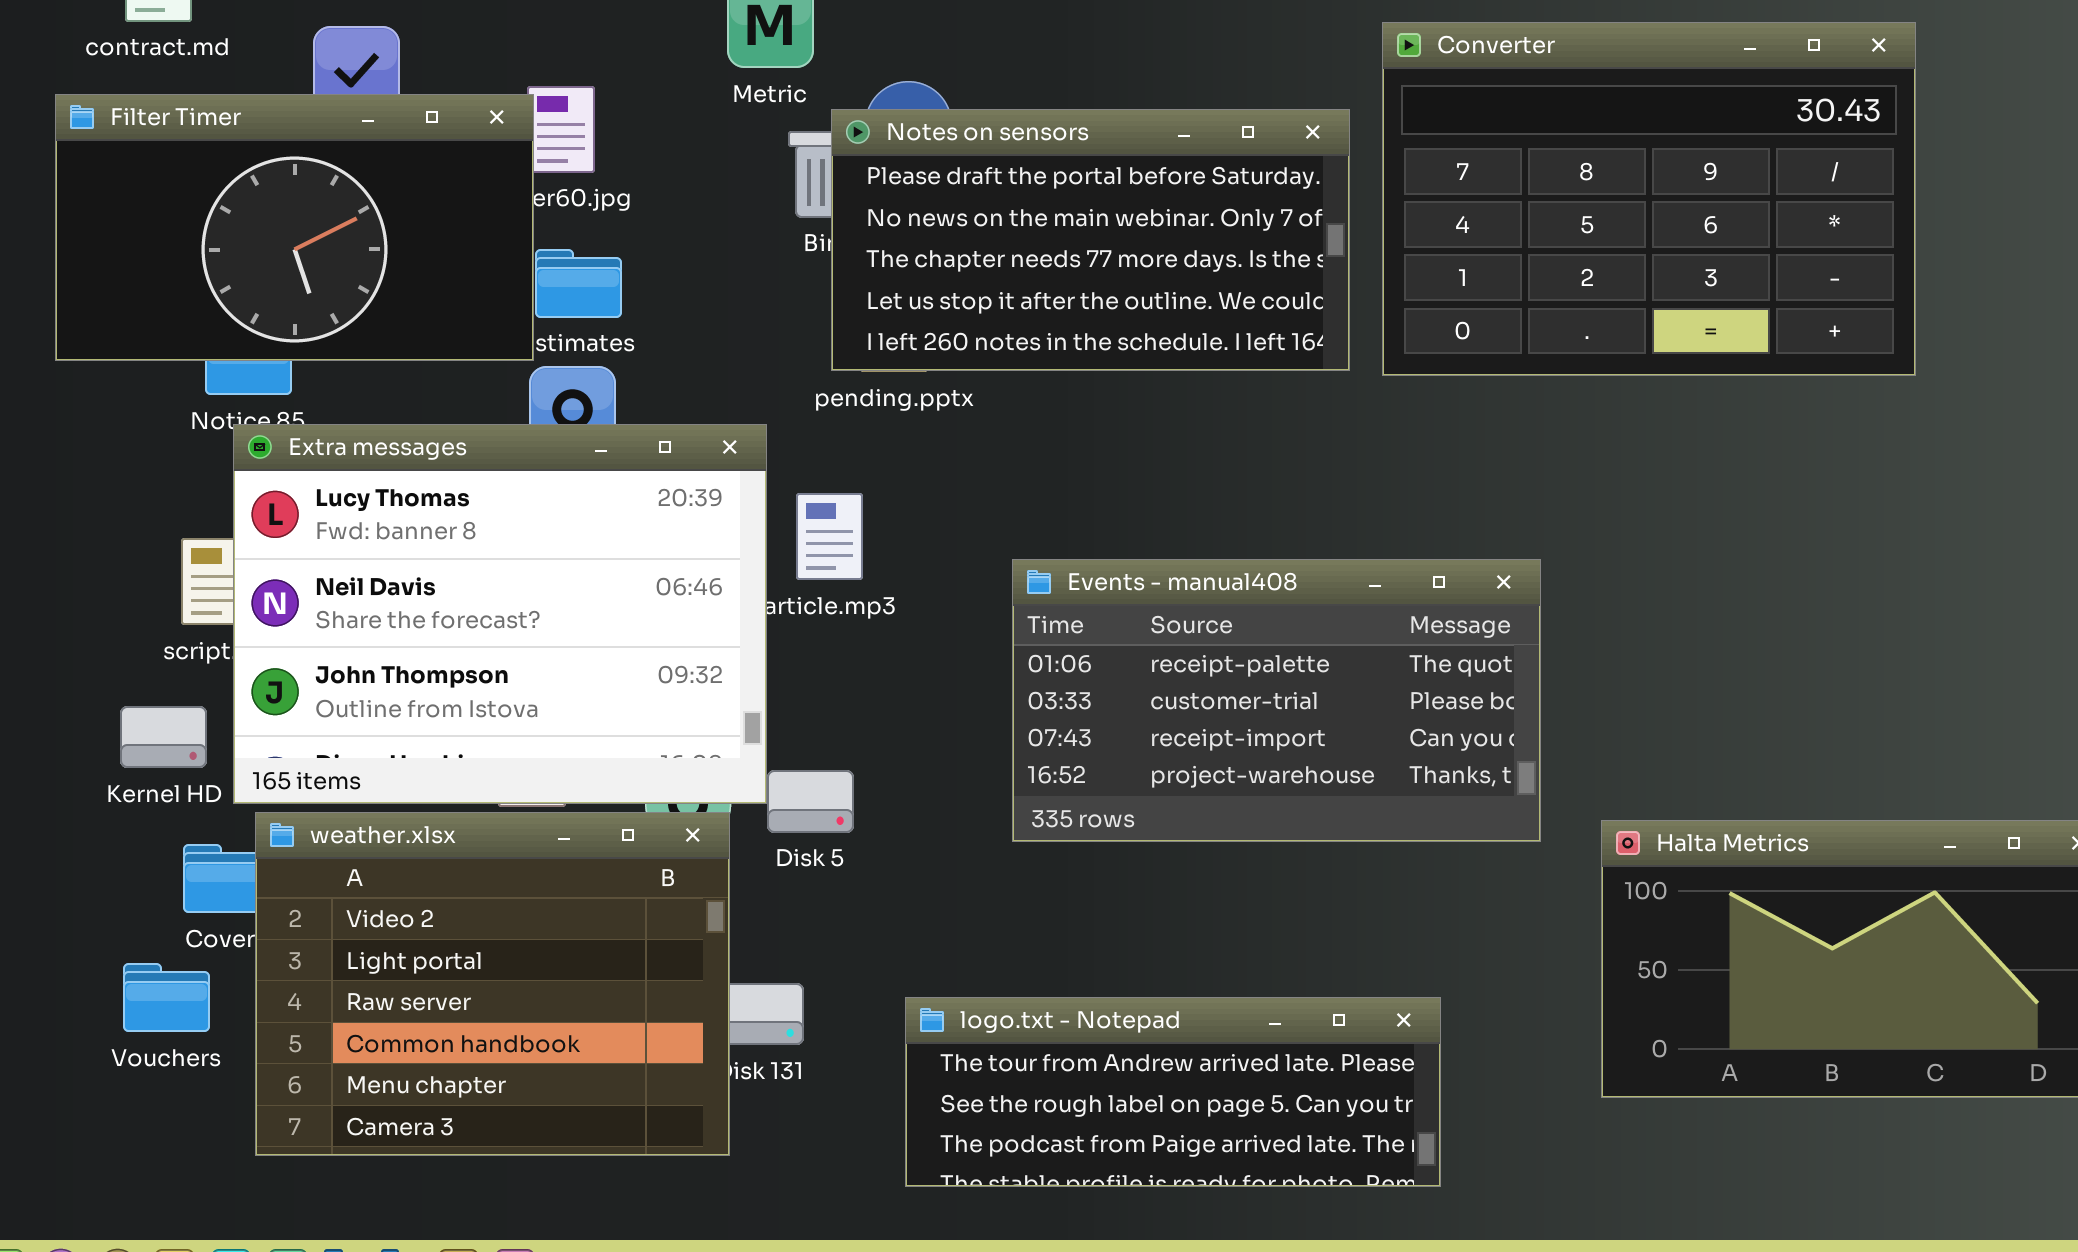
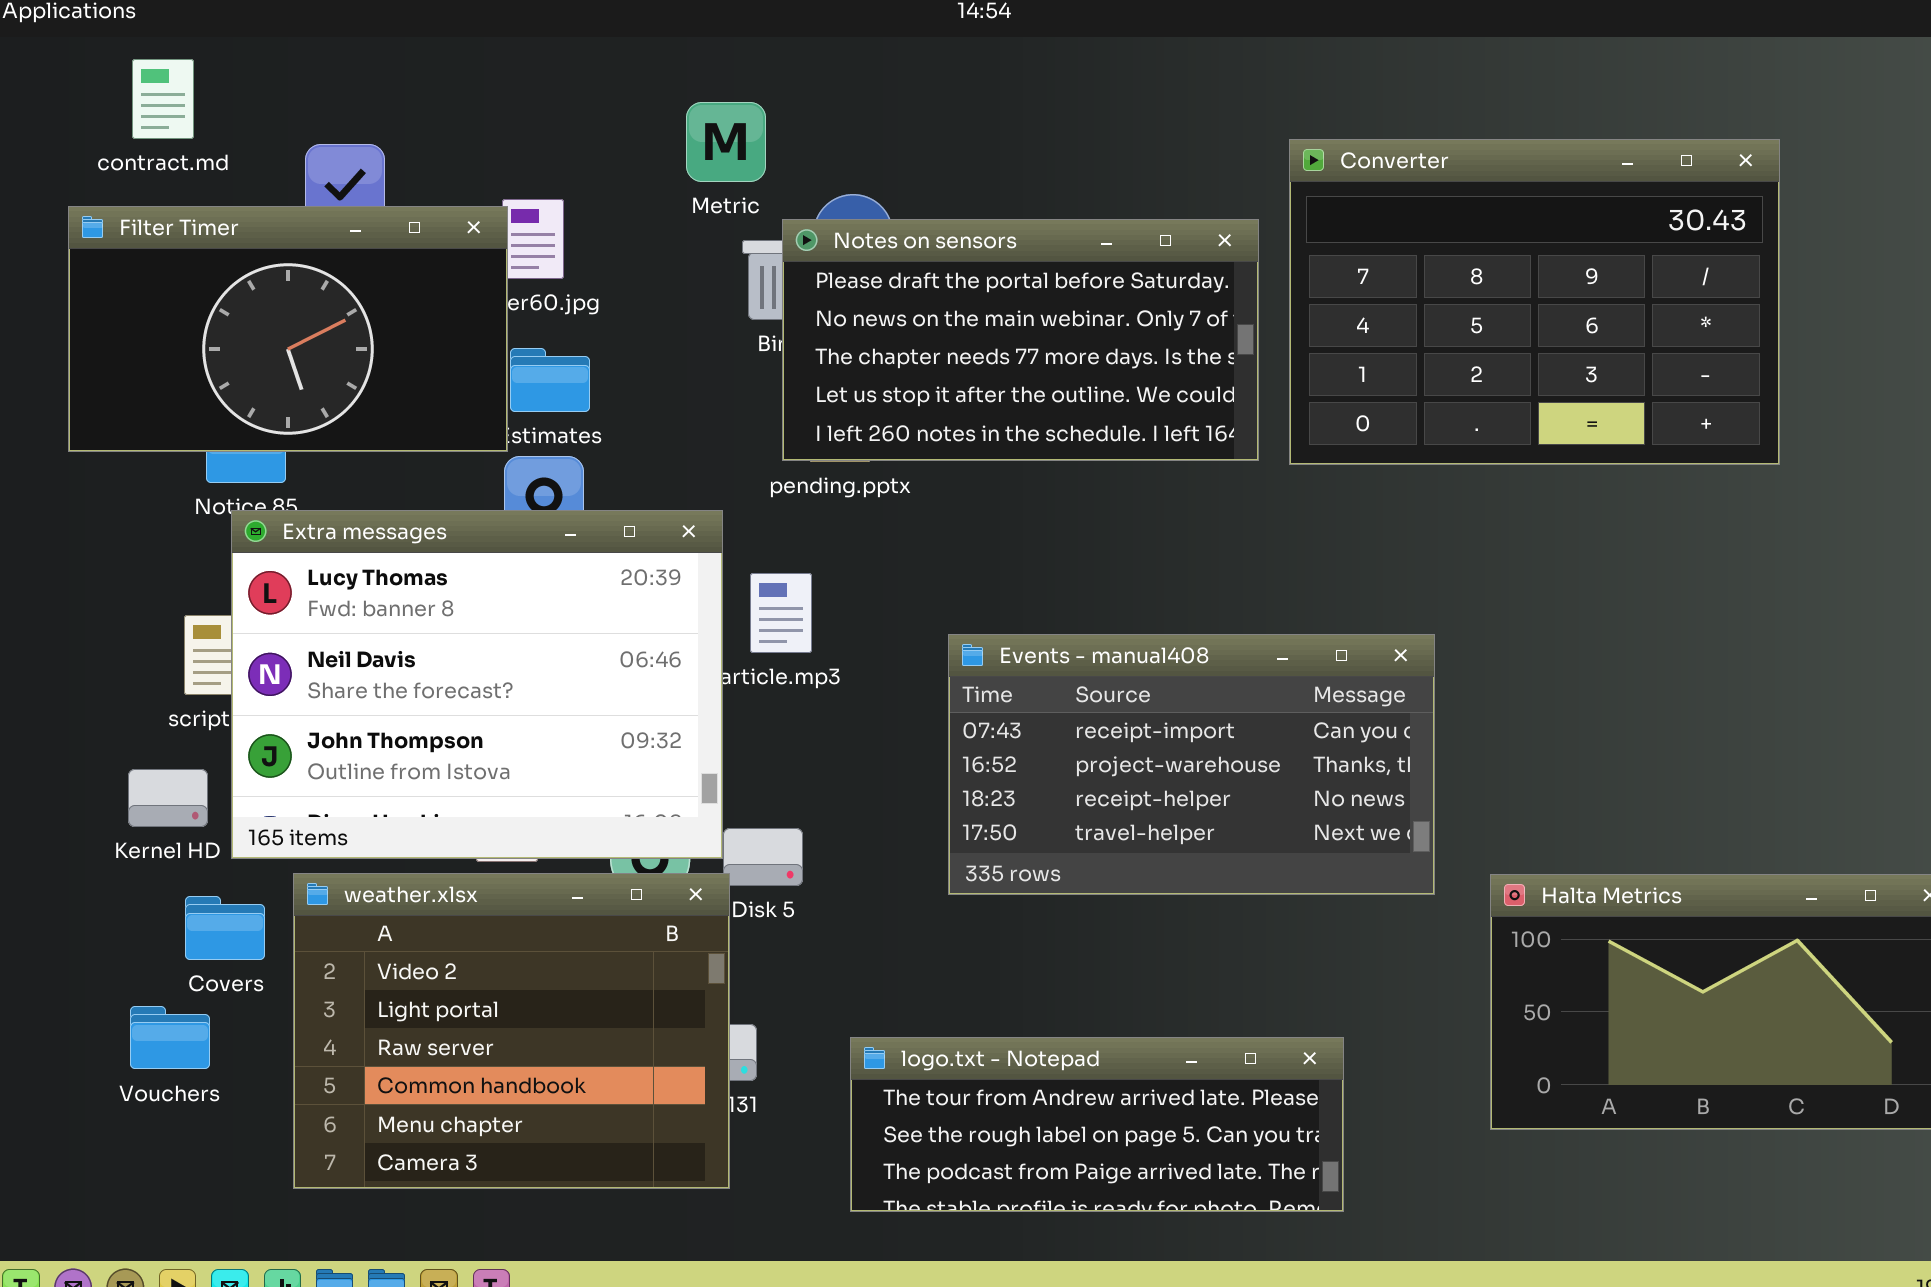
Events - manual408: [1012,559,1541,842] -> [948,634,1435,895], scrolled down 2 rows
weather.xlsx: [255,812,730,1156] -> [293,873,730,1189], moved

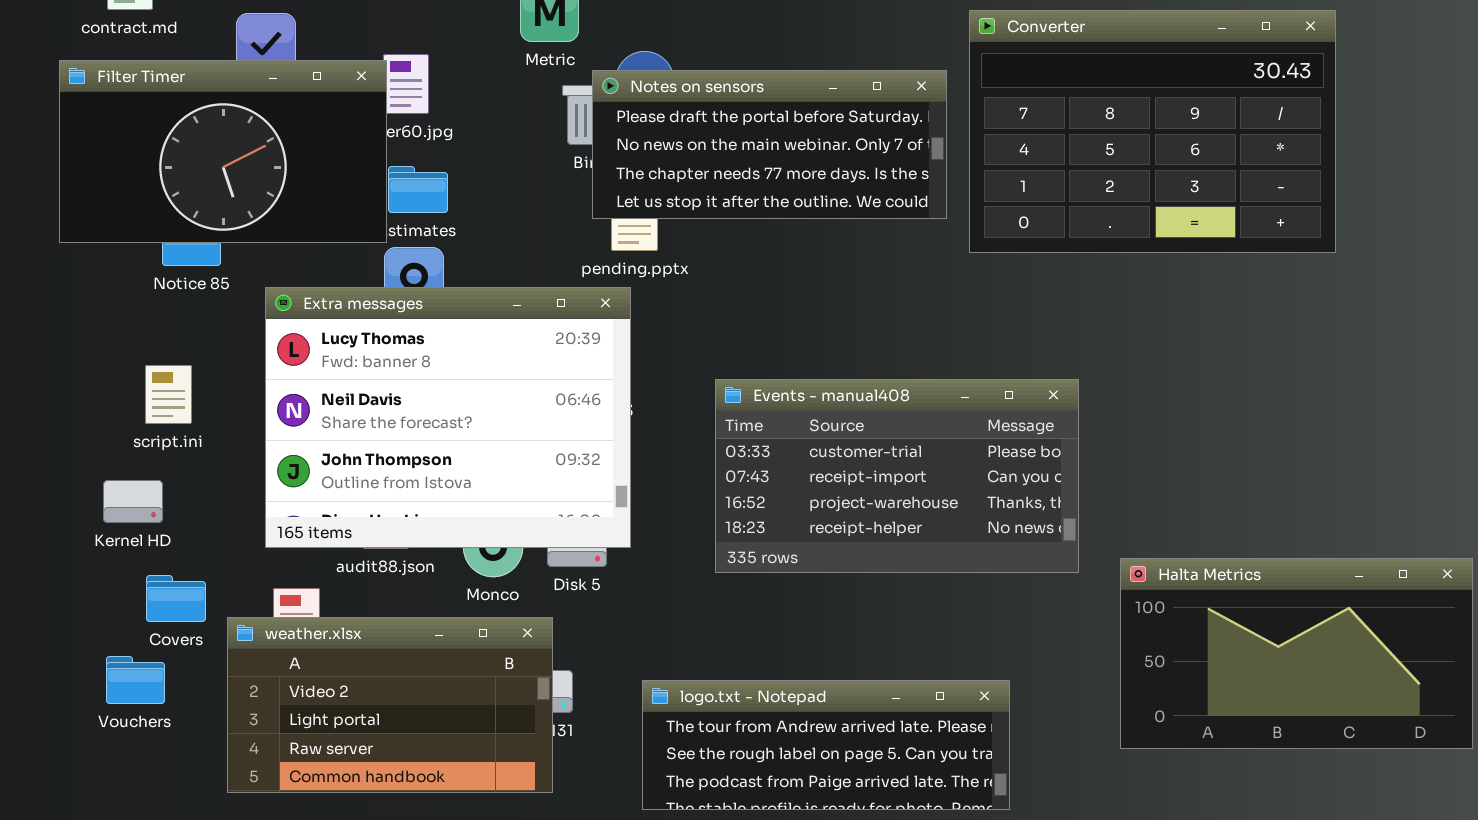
Notes on sensors: [782,219,1259,461] -> [592,70,947,219], resized
Extra messages: [231,510,723,859] -> [265,287,631,548], moved
Events - manual408: [948,634,1435,895] -> [715,379,1079,573], scrolled up 1 row
weather.xlsx: [293,873,730,1189] -> [227,617,553,793], resized

